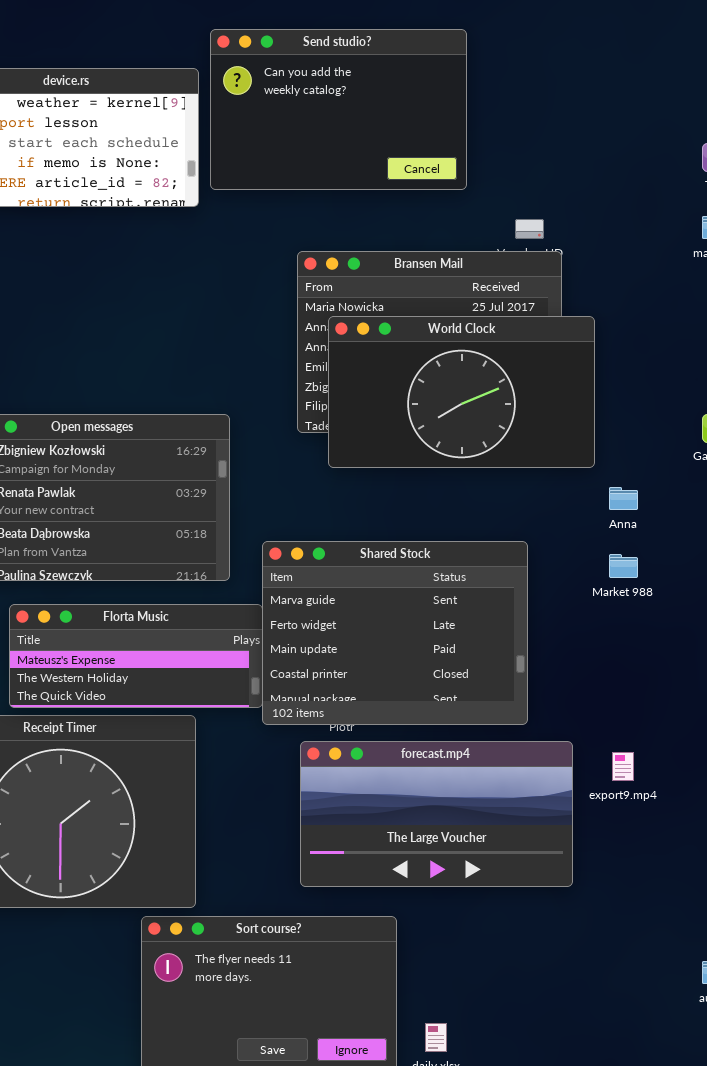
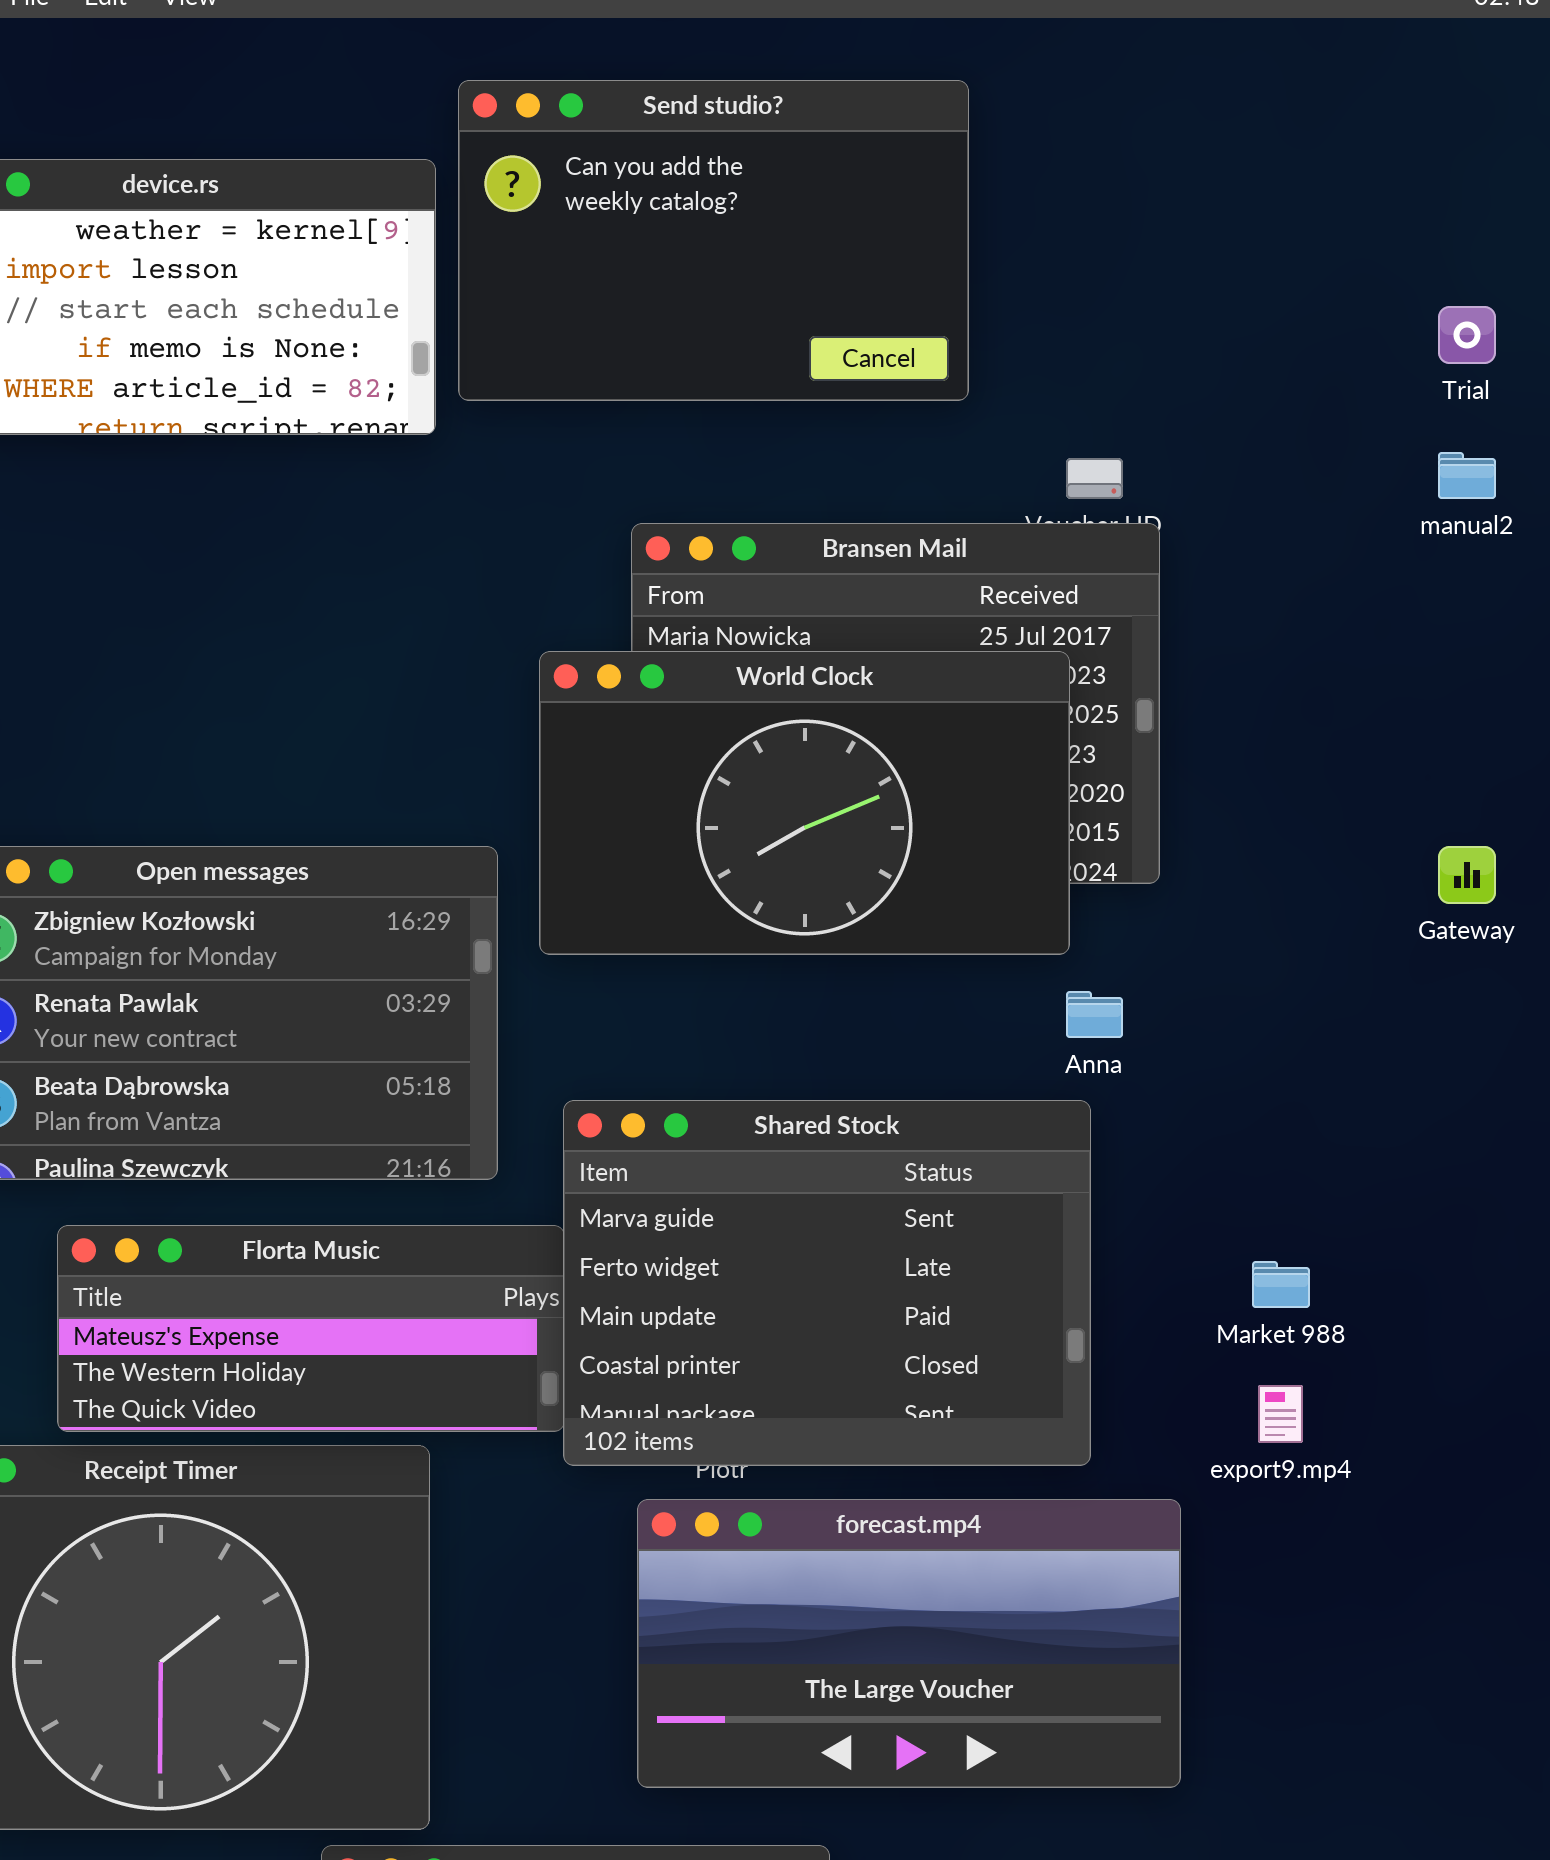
World Clock: [328,316,595,468] -> [539,651,1070,955], moved
Anna: [609,487,638,510] -> [1066,991,1123,1038], moved
Market 988: [609,554,638,578] -> [1252,1261,1310,1308], moved
export9.mp4: [612,752,634,781] -> [1258,1385,1303,1443], moved

